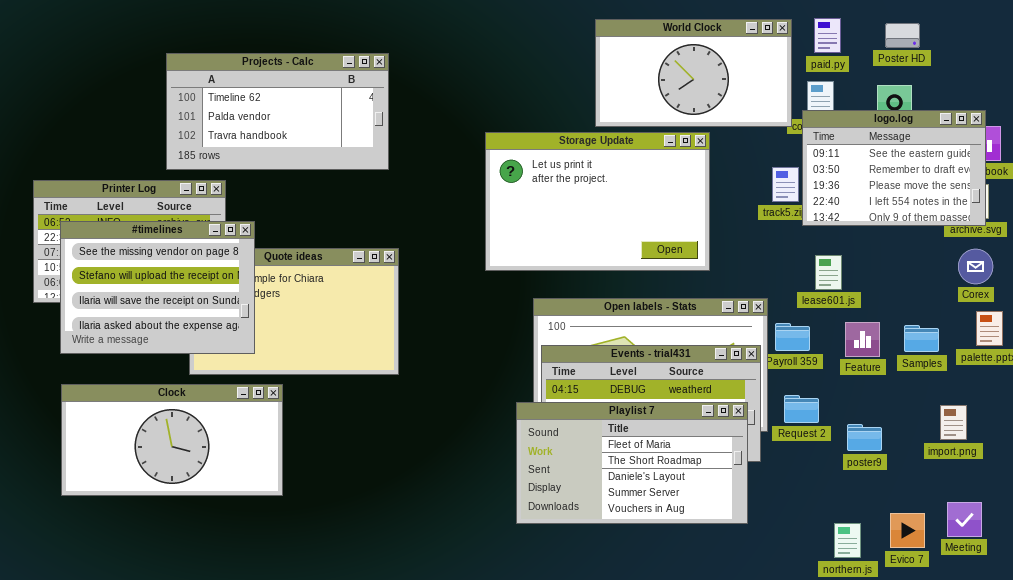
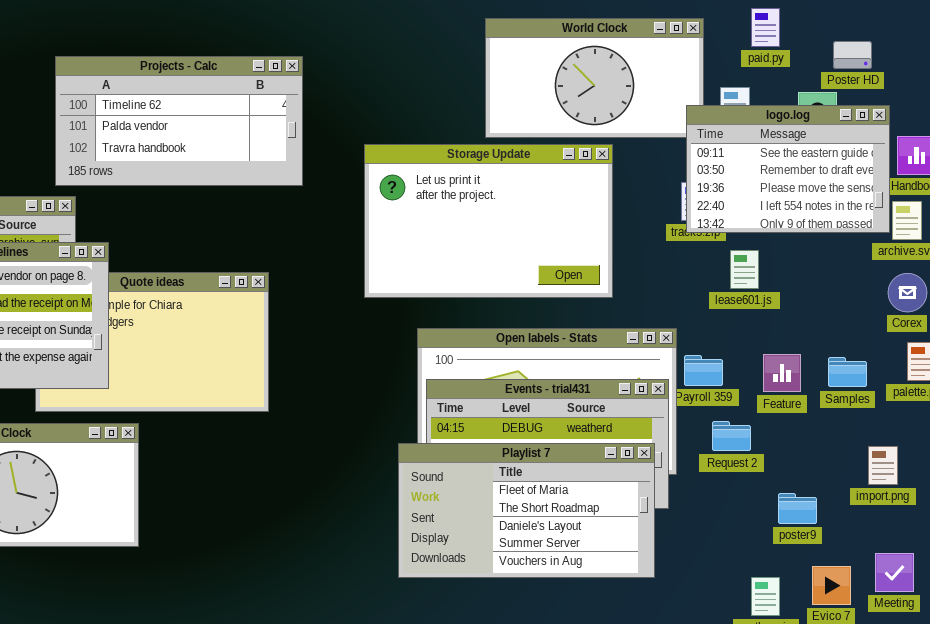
paid.py: [814,18,841,53] -> [751,8,780,47], moved
Poster HD: [885,23,920,48] -> [833,41,872,69], moved
Projects - Calc: [166,53,389,170] -> [55,56,303,186], moved
logo.log: [802,110,986,226] -> [686,105,890,233], moved
lease601.js: [815,255,842,290] -> [730,250,759,289], moved
Request 2: [784,395,819,423] -> [712,421,751,451], moved
poster9: [847,424,882,451] -> [778,493,817,524], moved

